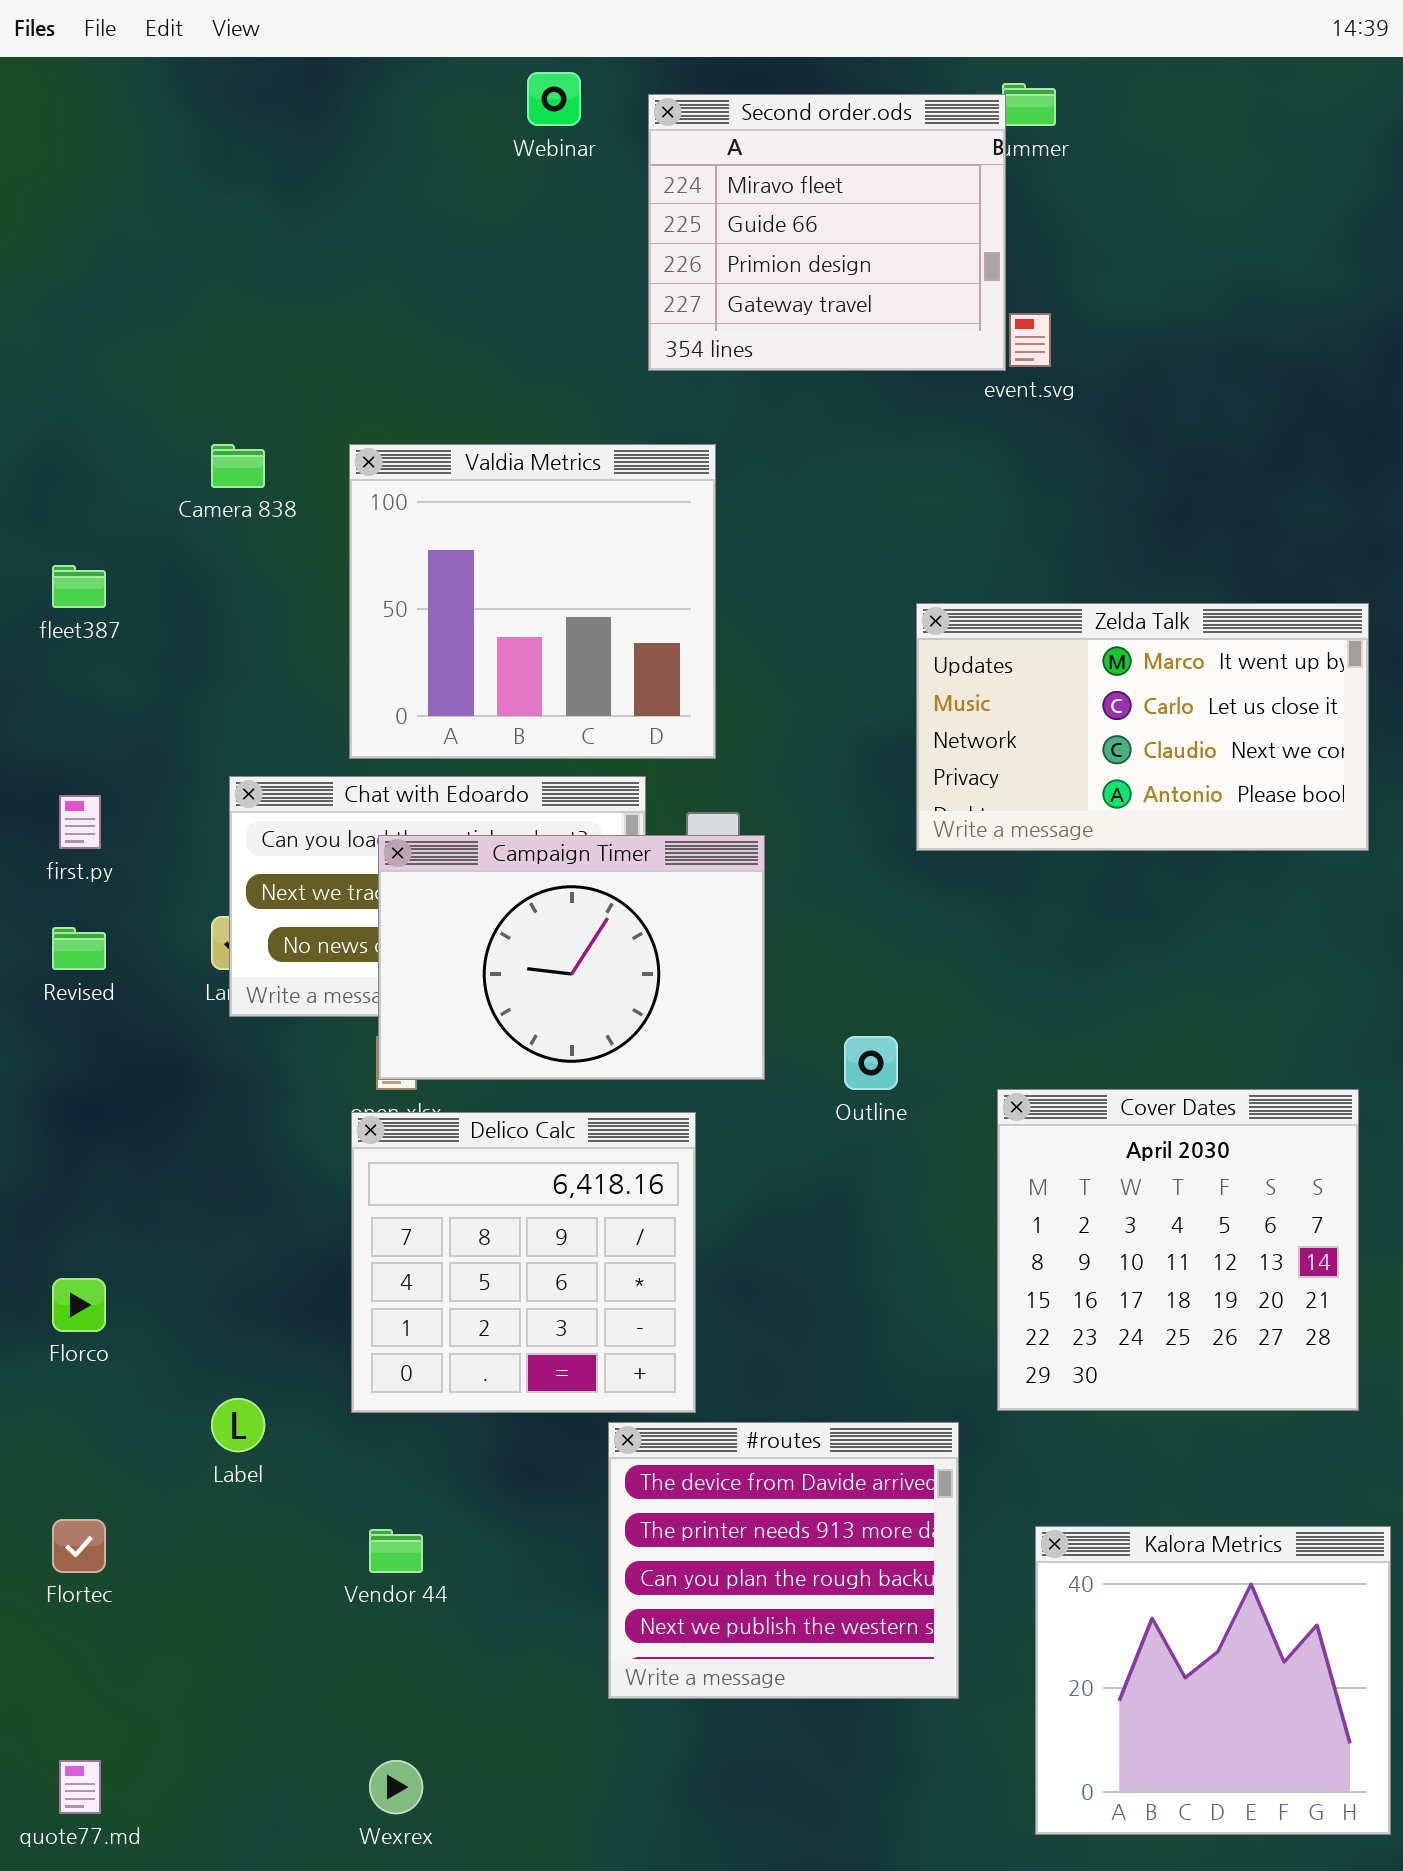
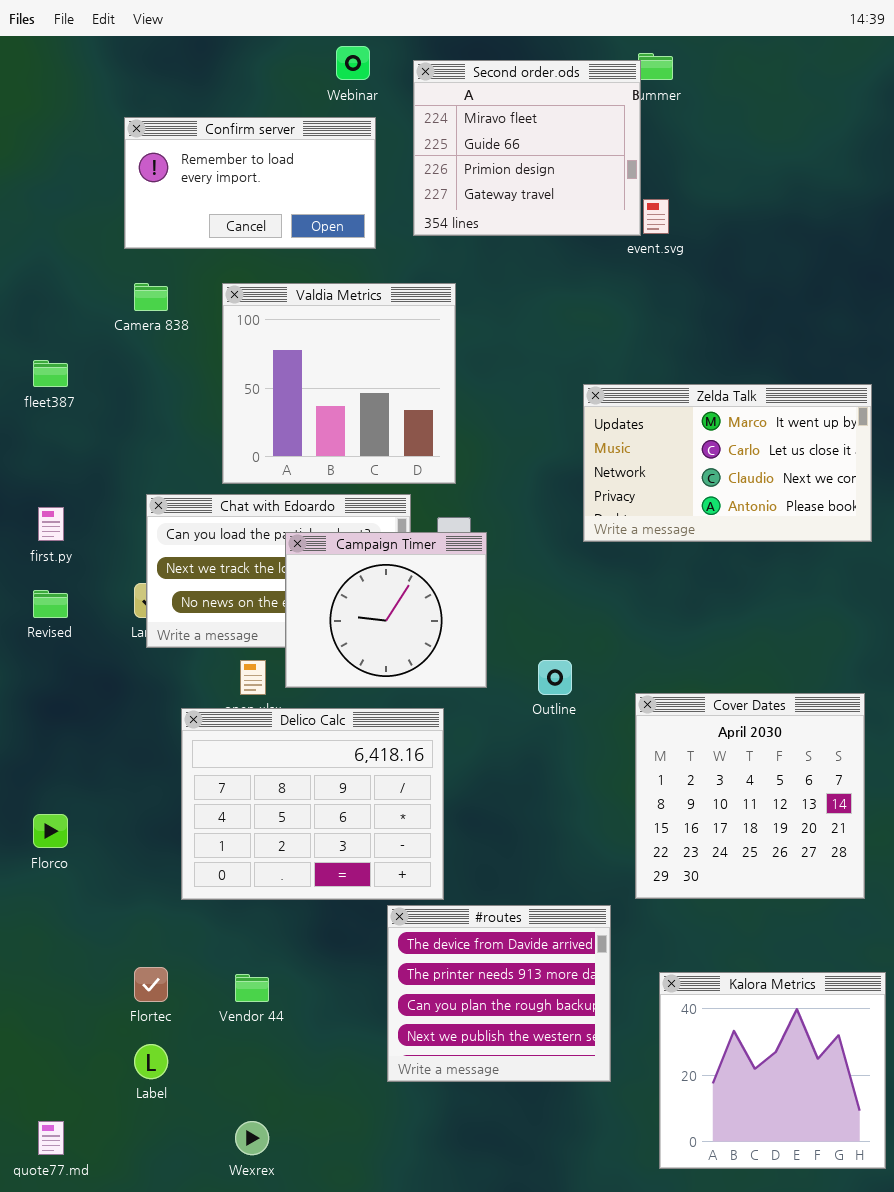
Confirm server: none -> [124,117,376,249], opened
Campaign Timer: [378,835,765,1080] -> [285,532,487,688], resized
Delico Calc: [351,1112,696,1413] -> [181,708,444,900], resized
Label: [211,1398,265,1452] -> [134,1044,168,1079], moved
Flortec: [52,1519,106,1573] -> [134,967,168,1002], moved

